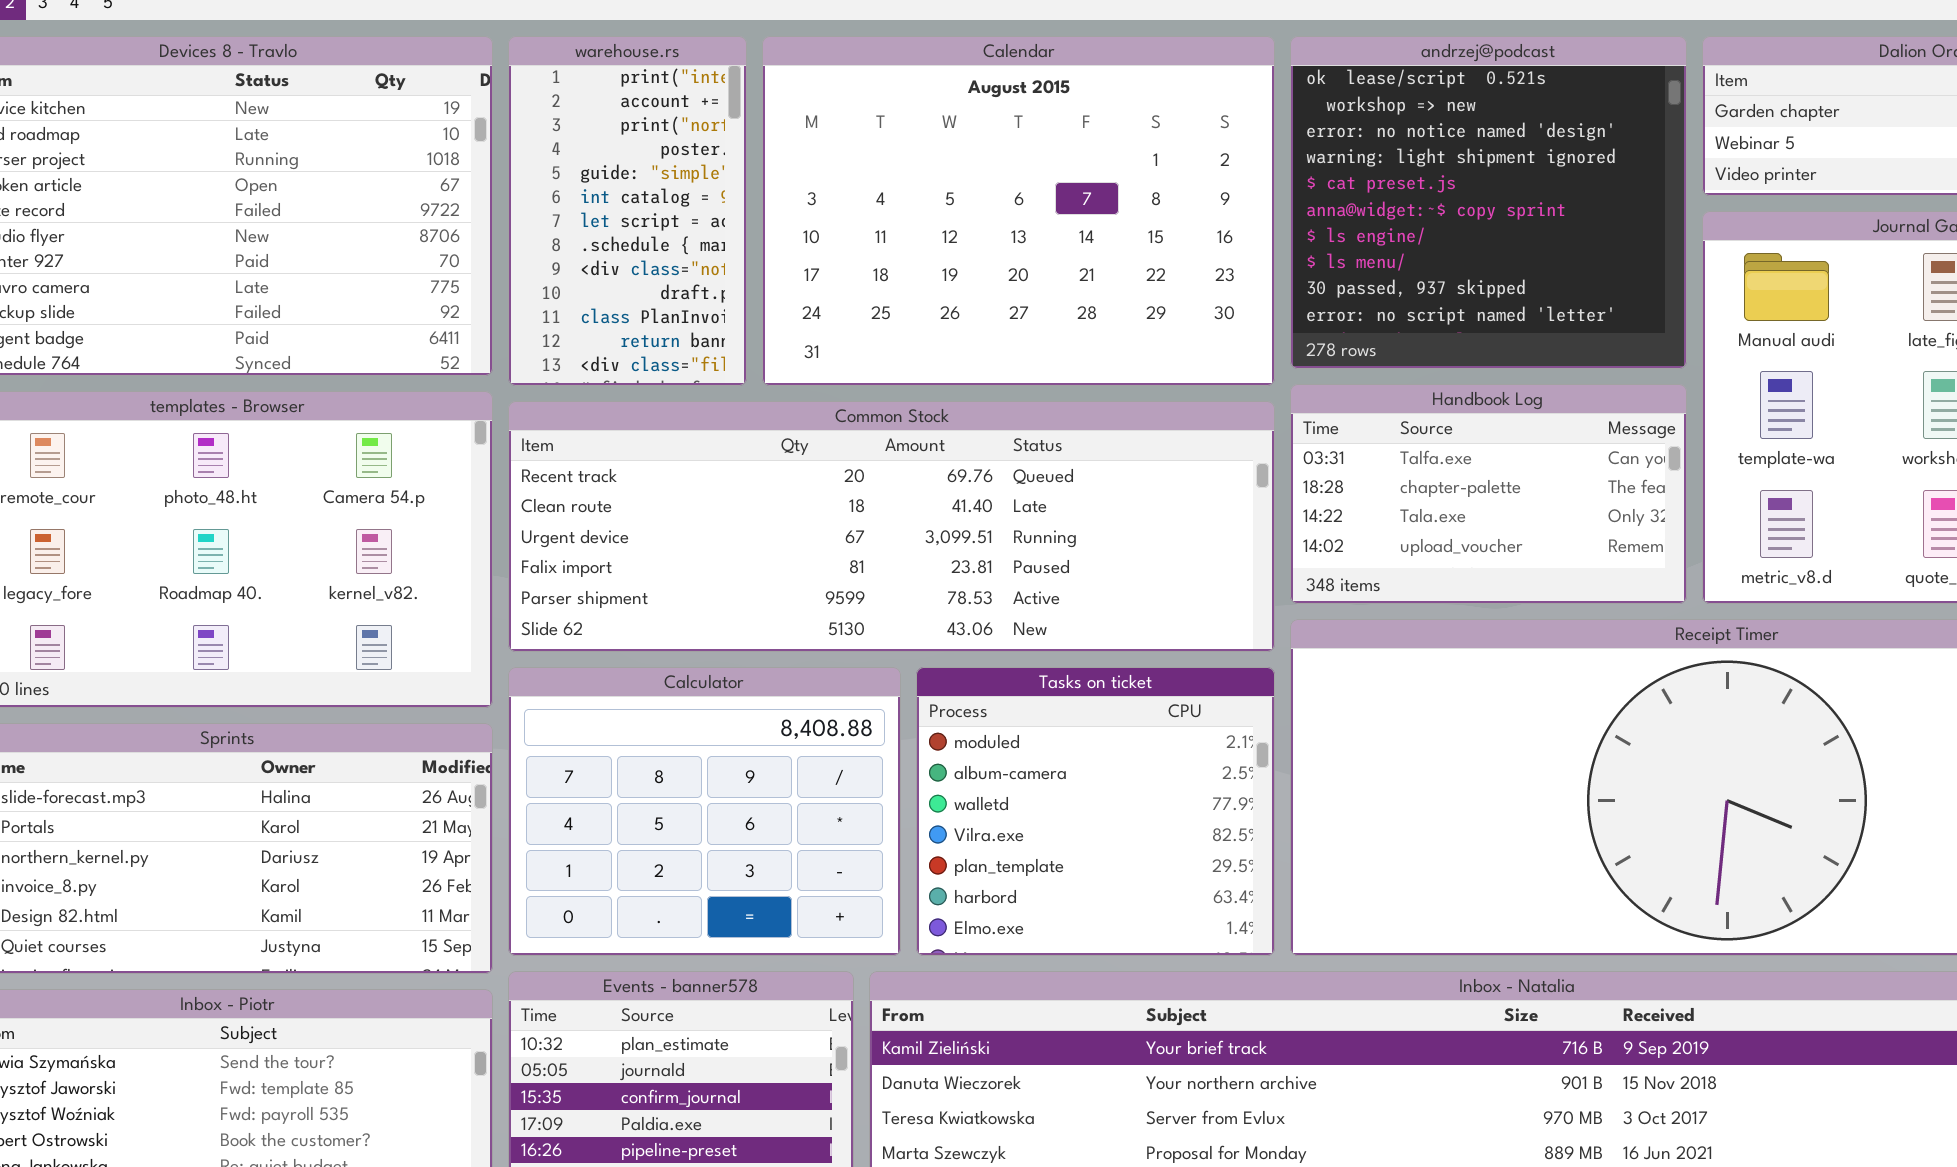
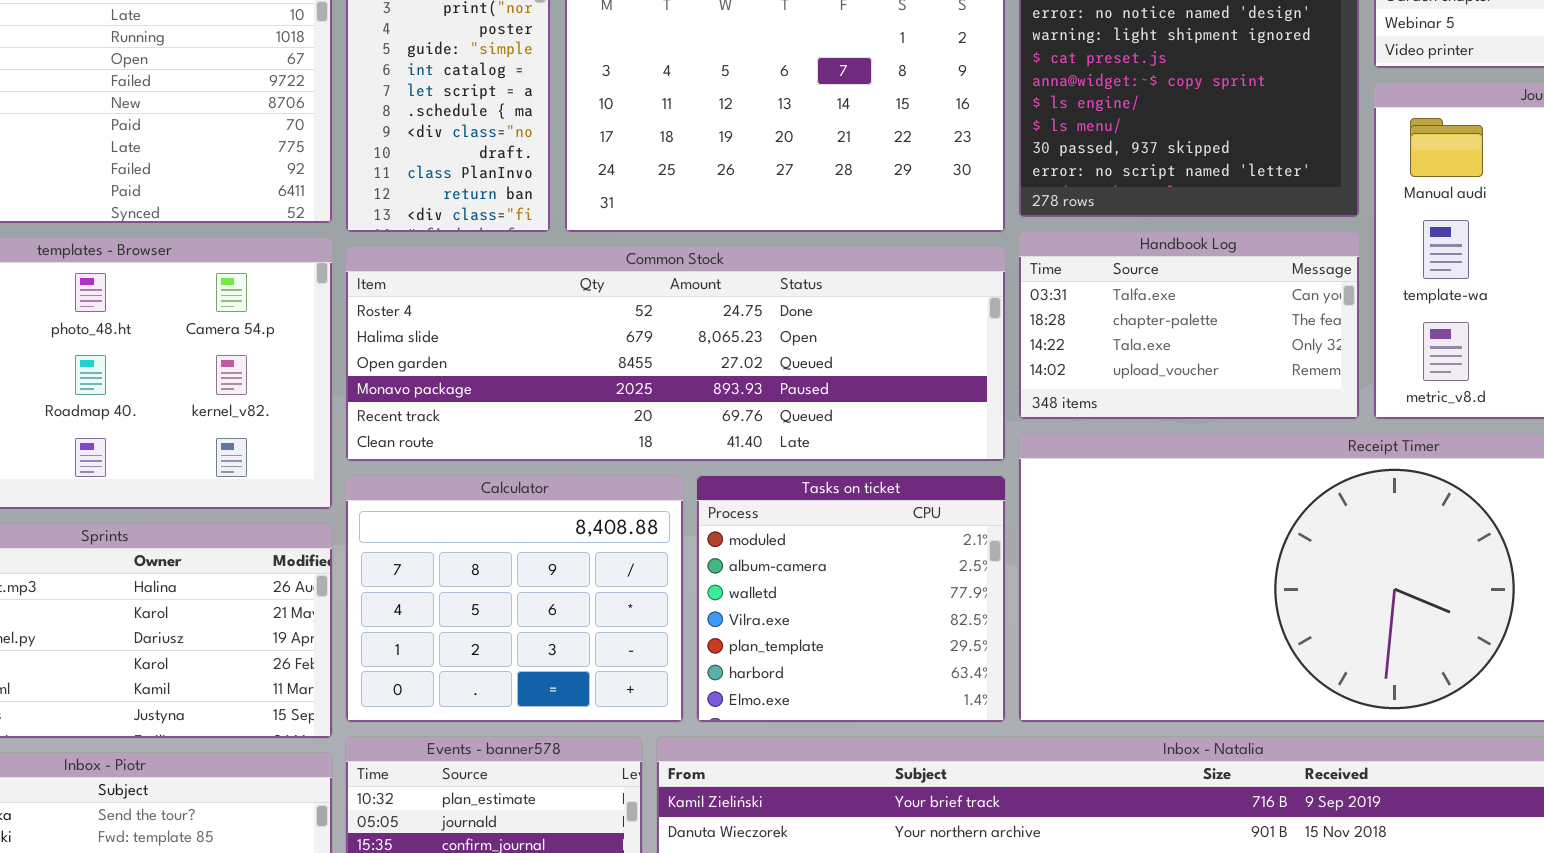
Common Stock: [508,401,1275,652] -> [345,246,1006,462], scrolled up 4 rows

